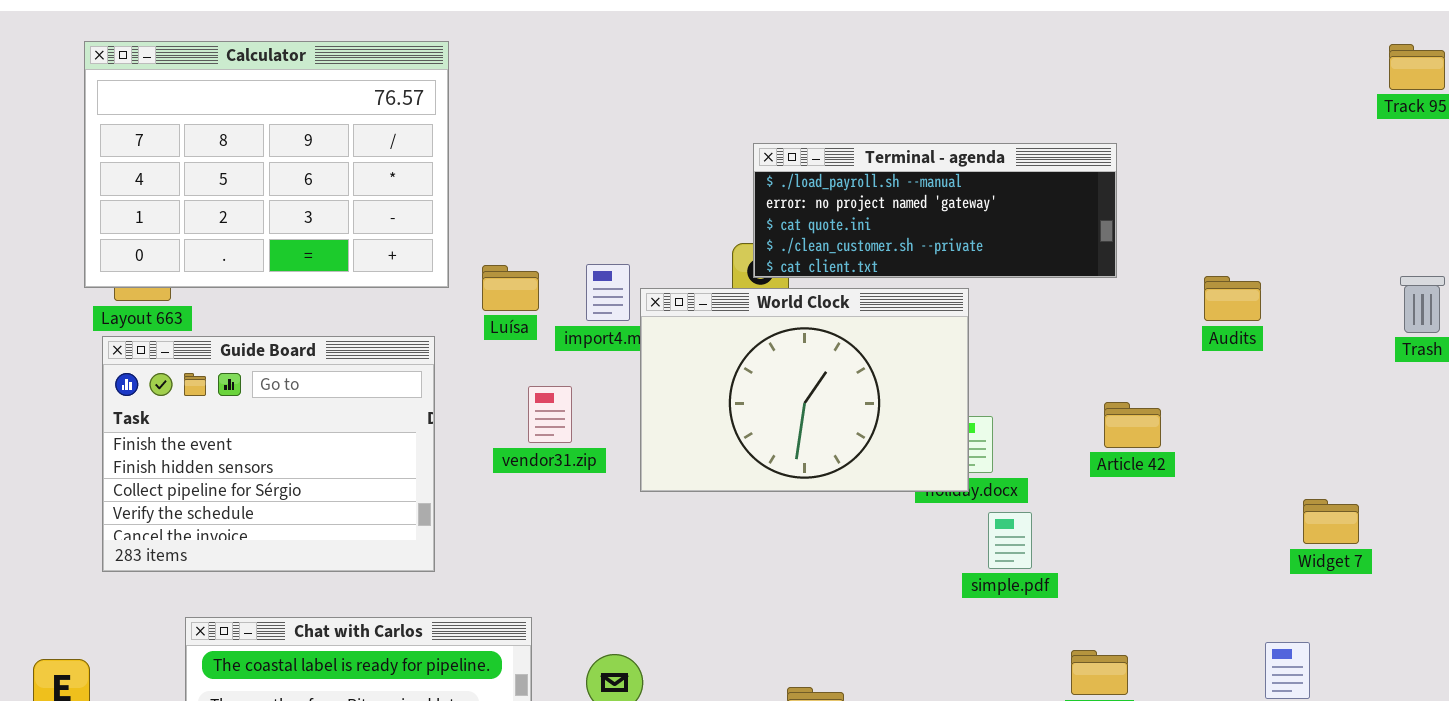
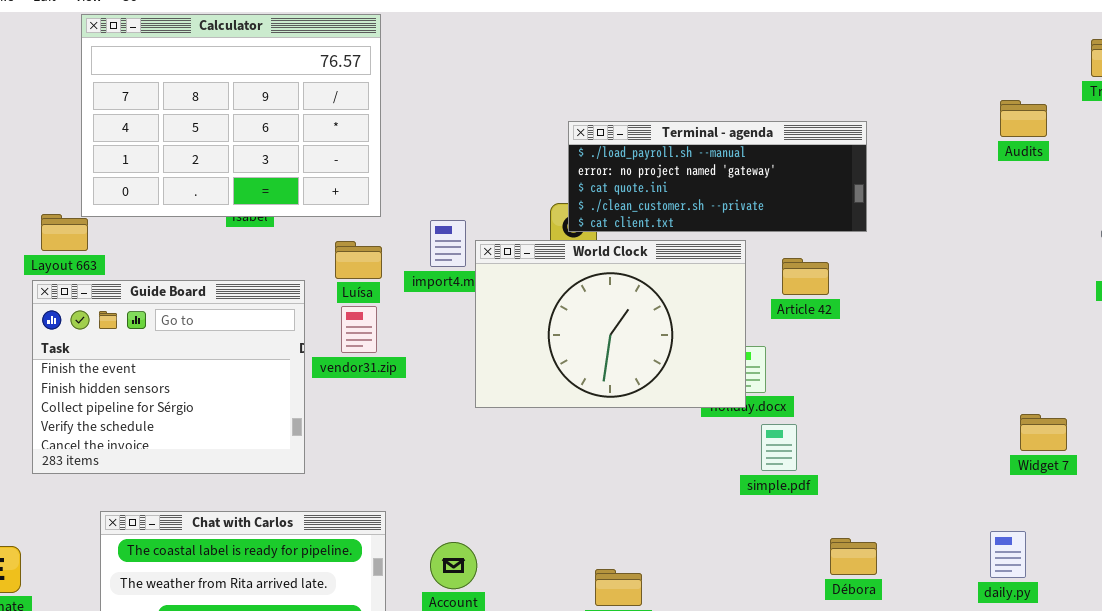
Calculator: [84,41,449,288] -> [81,14,381,217], moved
Luísa: [482,265,539,311] -> [335,241,382,279], moved
Audits: [1204,276,1261,321] -> [1000,100,1047,137], moved
vendor31.zip: [528,386,572,443] -> [341,306,377,353], moved
Article 42: [1104,402,1161,448] -> [782,258,829,295], moved

